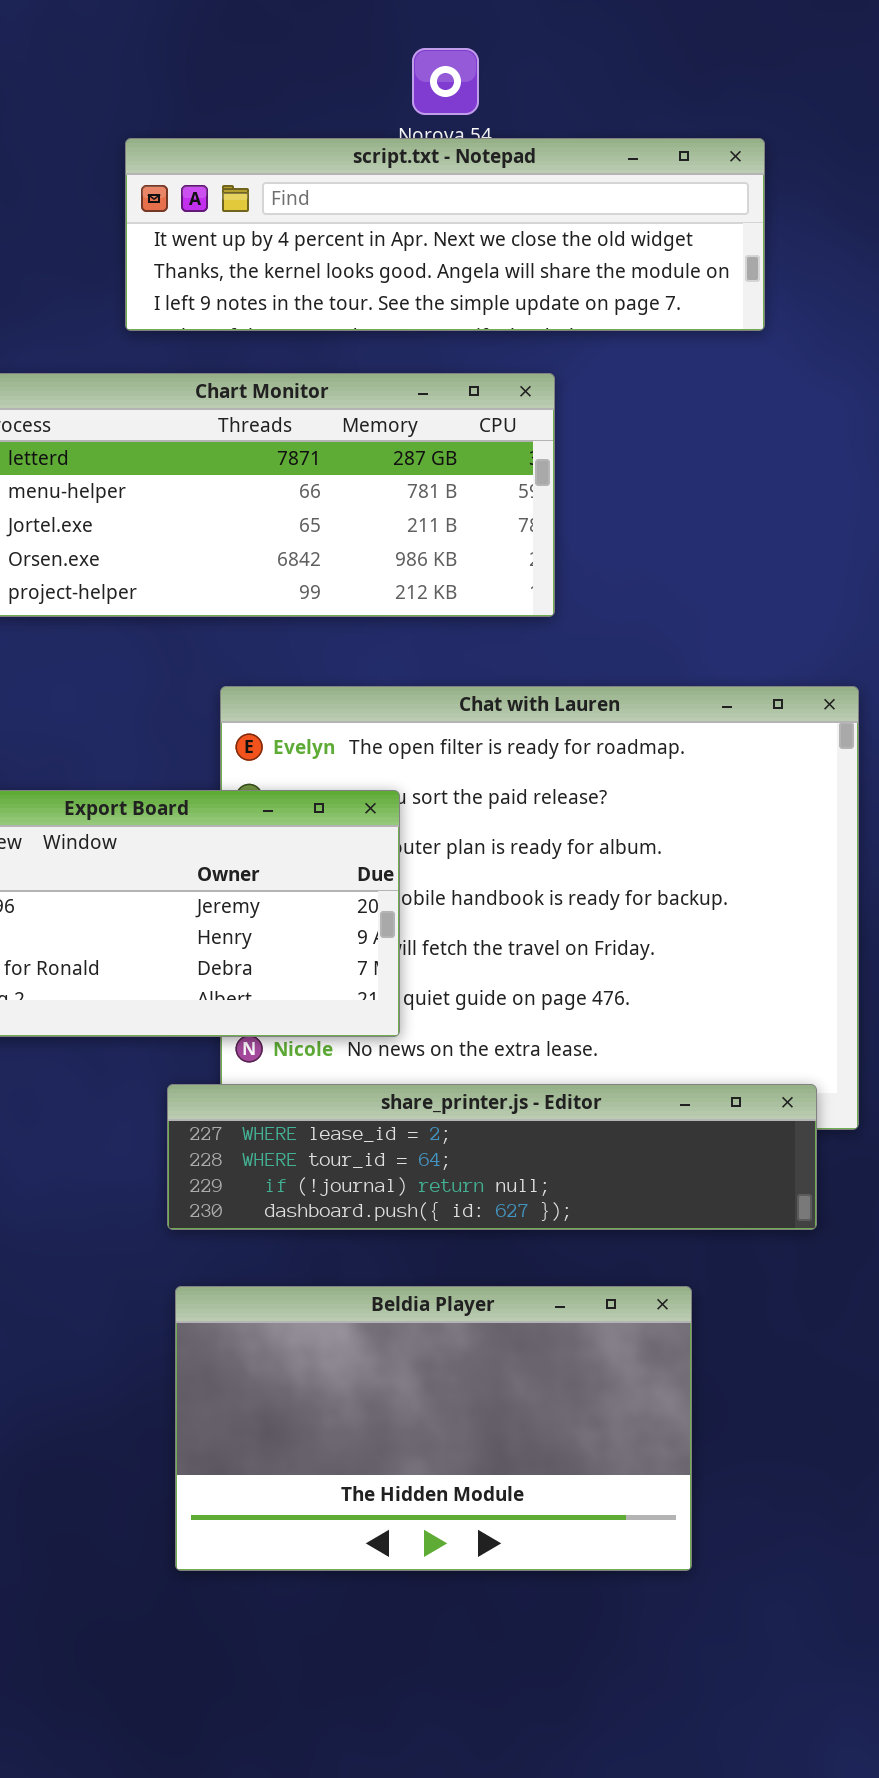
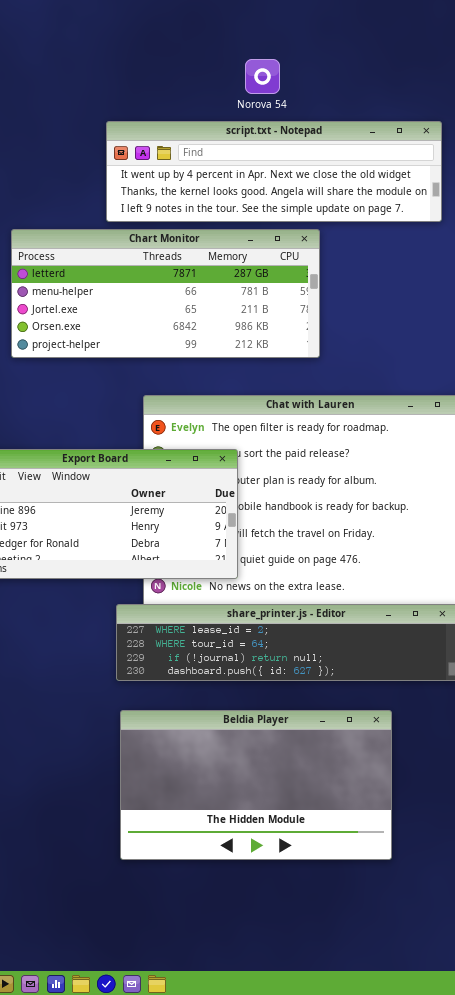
script.txt - Notepad: [125,138,765,331] -> [106,121,442,222], moved

